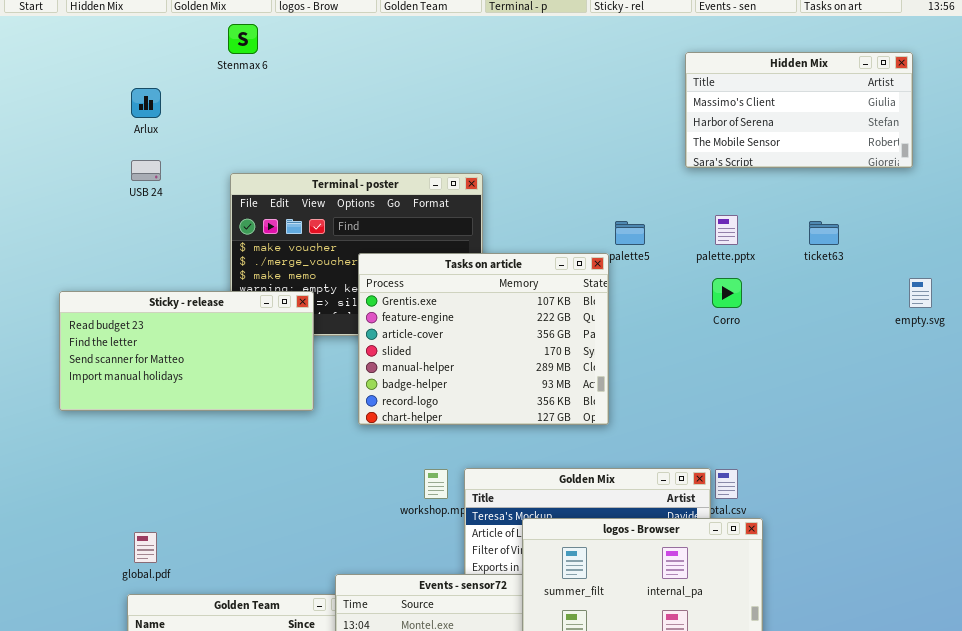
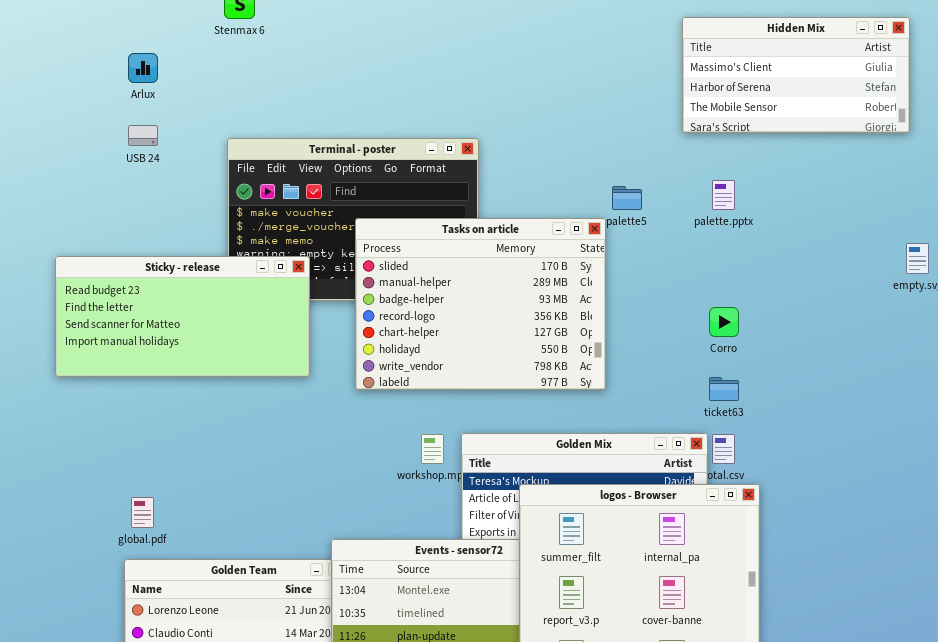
ticket63: [809,221,839,245] -> [709,377,739,401], moved
Tasks on article: [358,253,609,425] -> [355,218,606,390], scrolled down 3 rows
Corro: [712,278,742,308] -> [709,307,739,337], moved

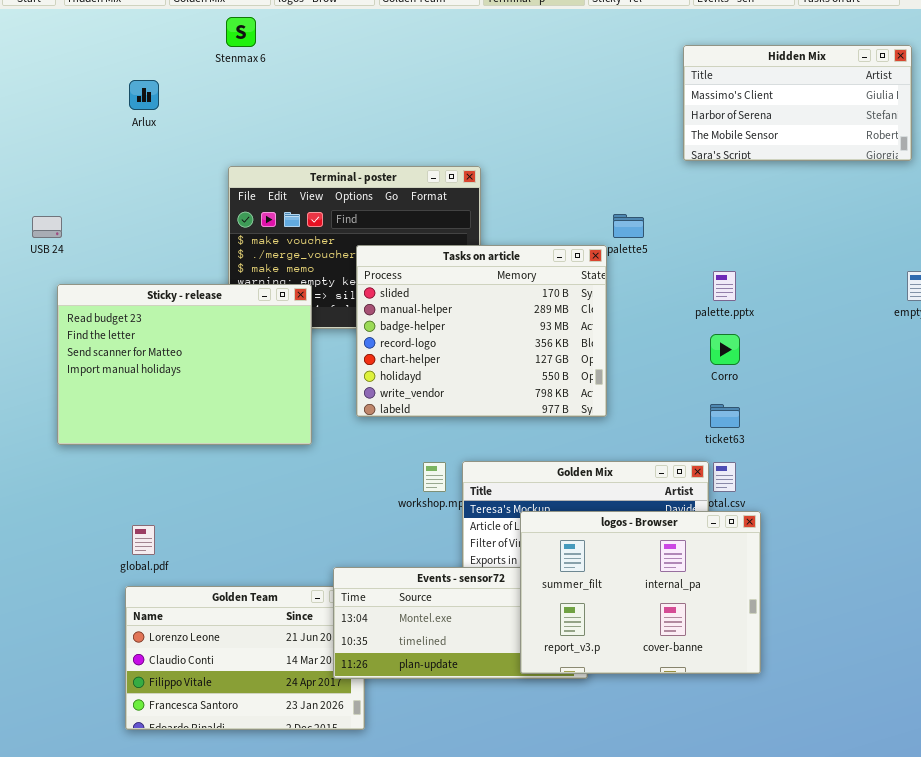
USB 24: [128,125,158,146] -> [32,216,62,238], moved
palette.pptx: [712,180,735,210] -> [713,271,736,301], moved
Sticky - release: [55,256,310,377] -> [57,284,312,445], resized

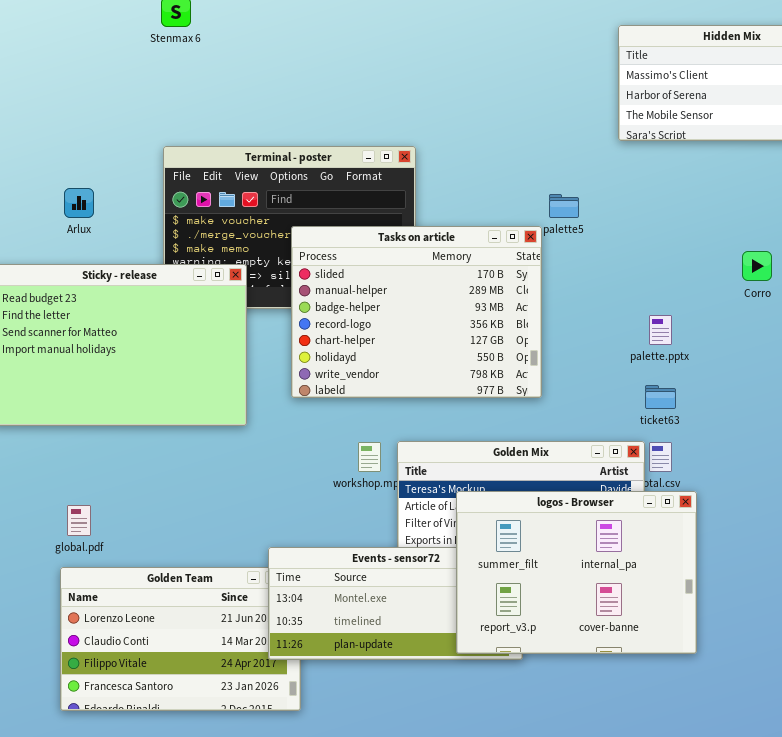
Arlux: [129,80,159,110] -> [64,188,94,218], moved
palette.pptx: [713,271,736,301] -> [649,315,672,345], moved
Corro: [710,334,740,365] -> [742,251,772,281], moved

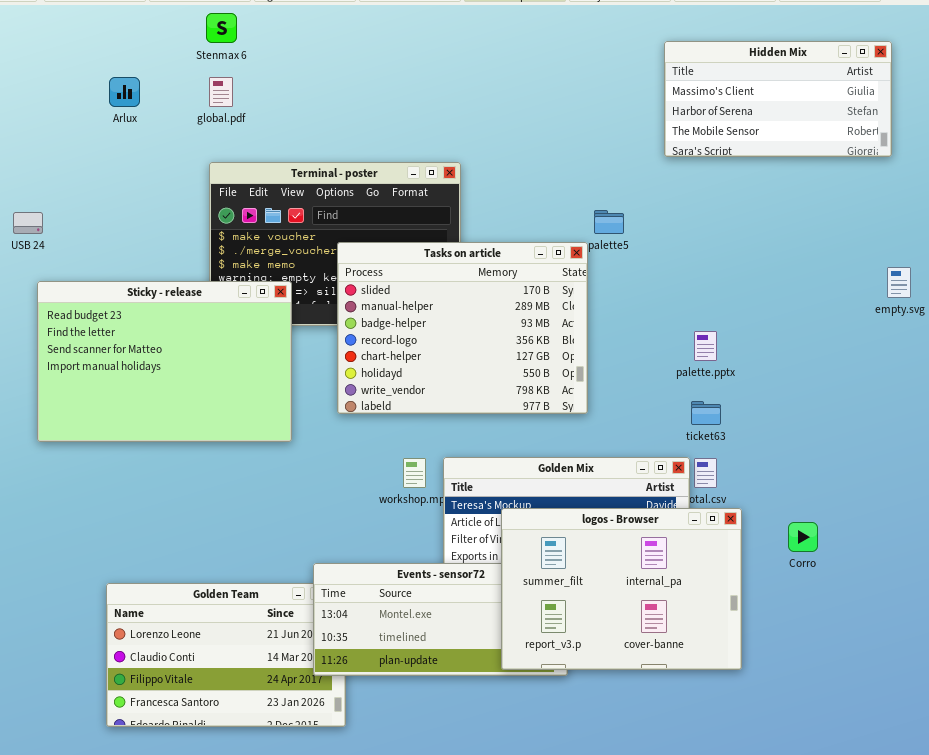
Arlux: [64,188,94,218] -> [109,77,140,107], moved
Corro: [742,251,772,281] -> [788,522,818,552], moved
global.pdf: [67,505,91,536] -> [209,77,233,107], moved

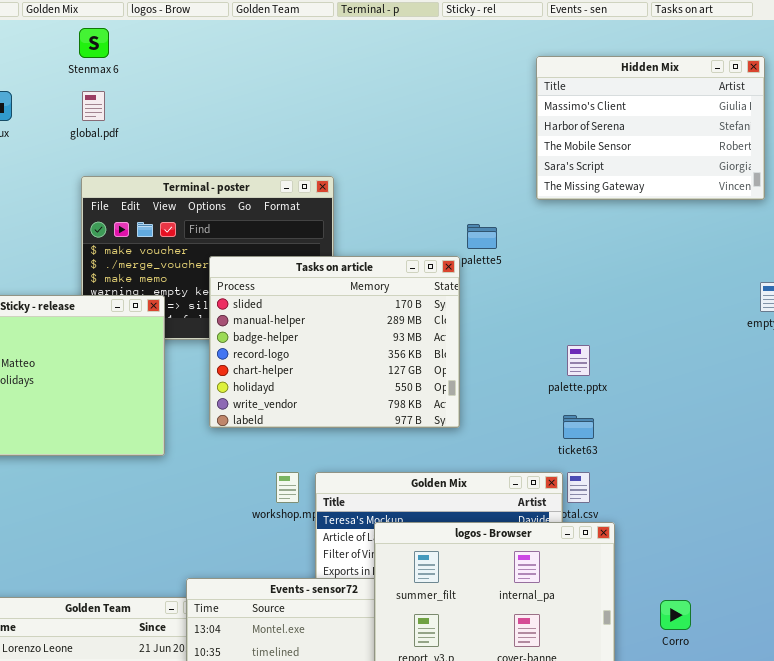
Hidden Mix: [664,41,892,157] -> [536,56,765,200], resized
Corro: [788,522,818,552] -> [660,600,691,630], moved

